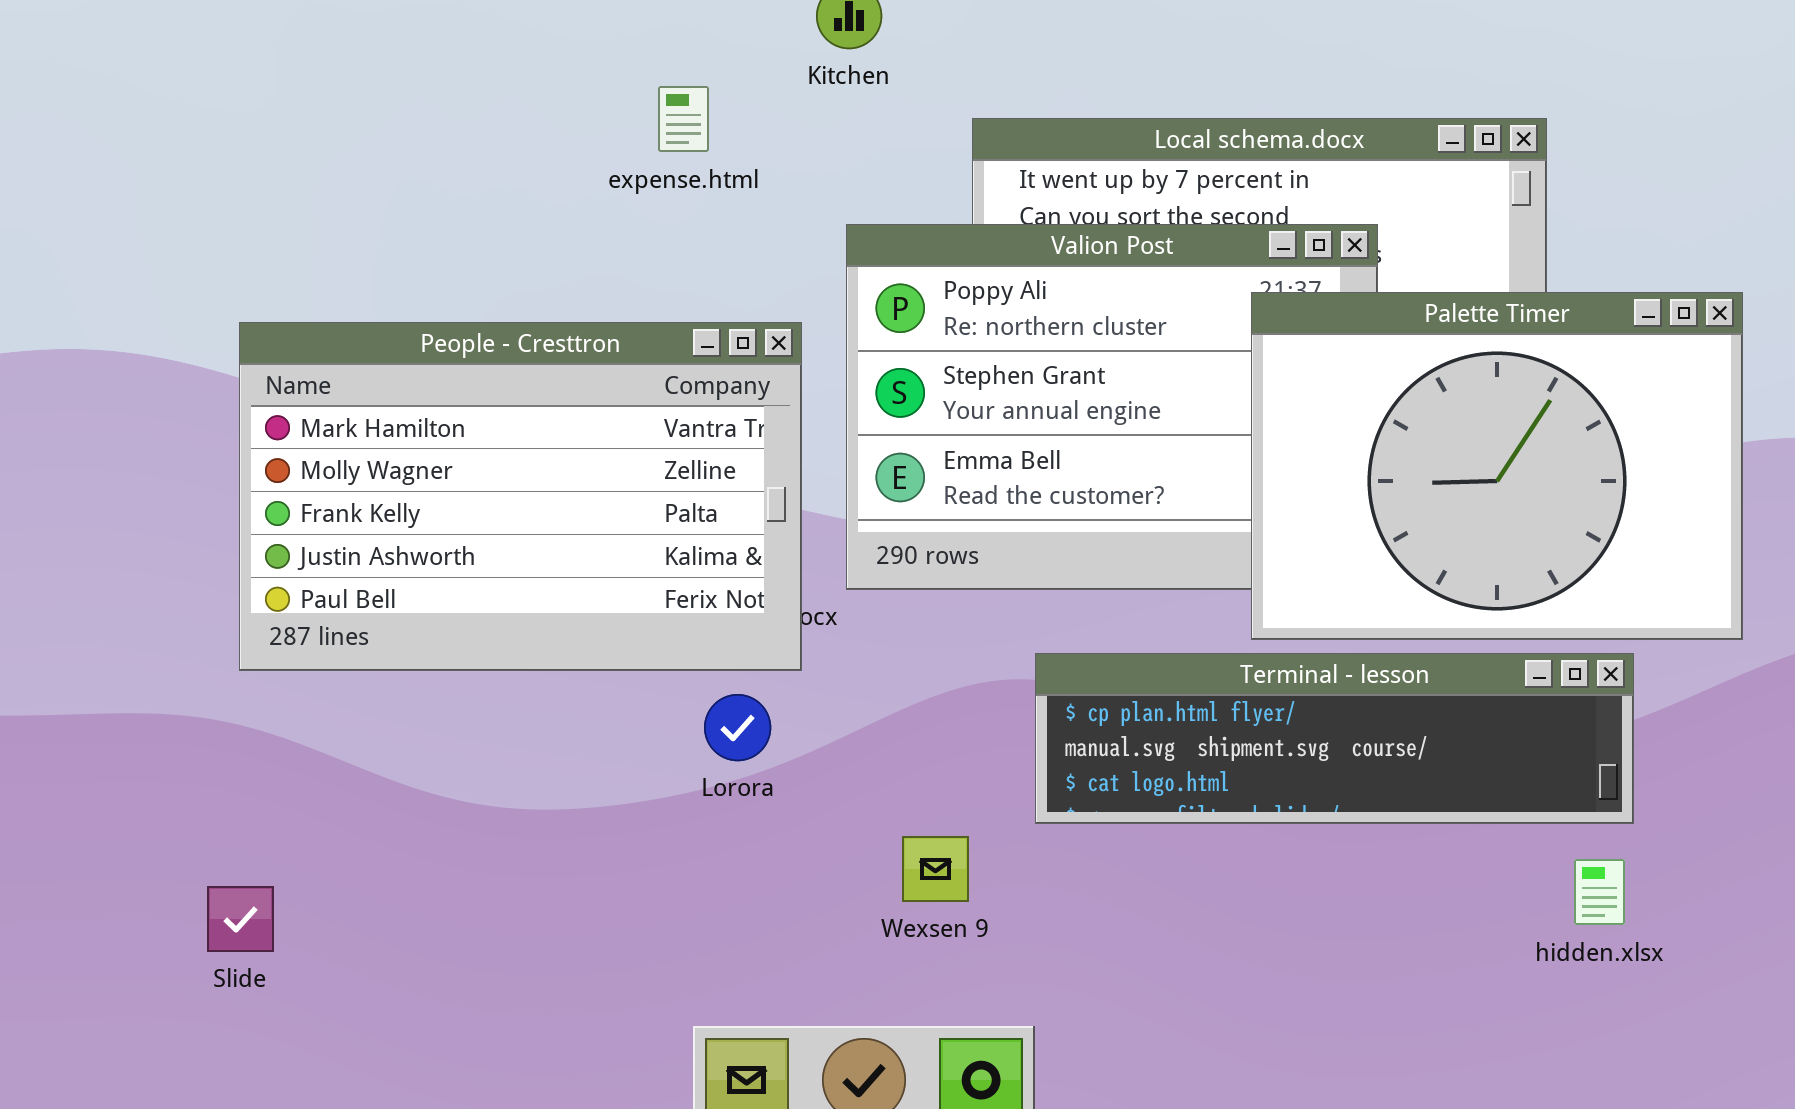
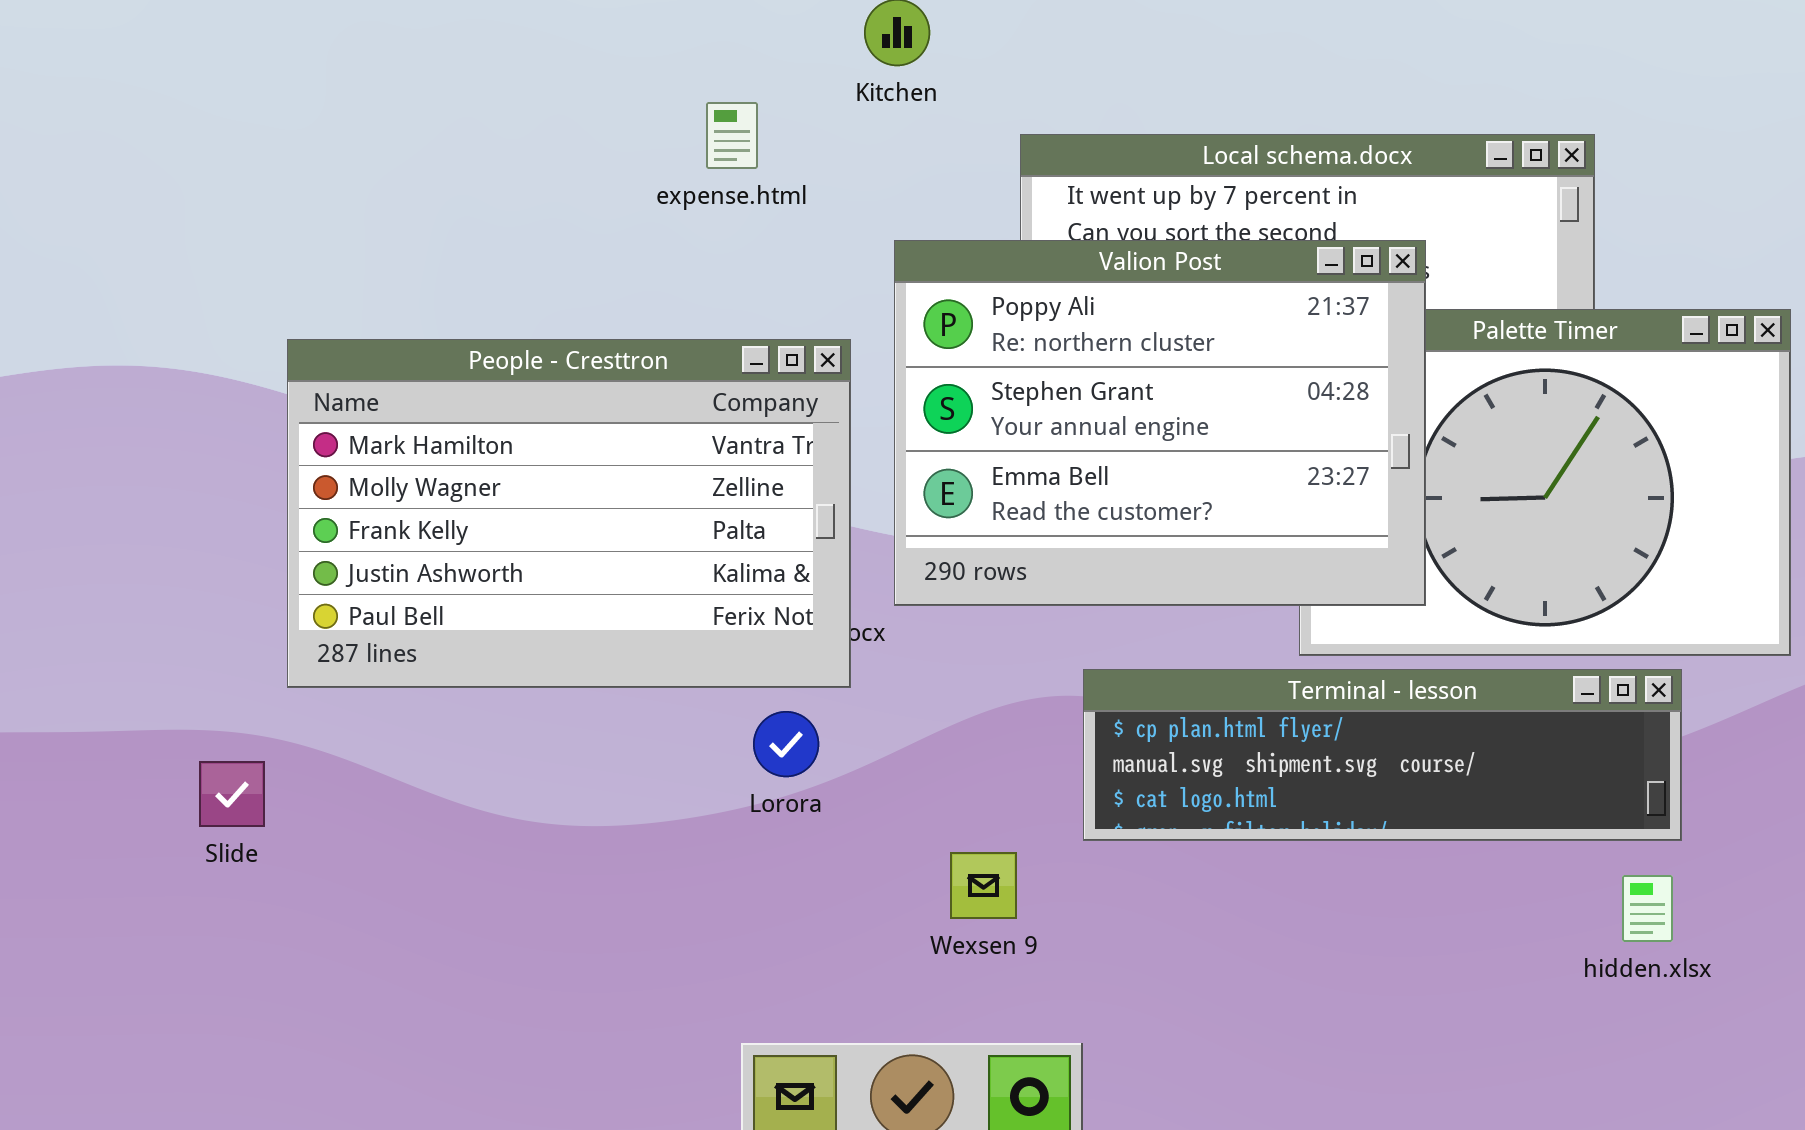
Valion Post: [846,224,1378,590] -> [894,240,1426,606], raised
Slide: [207,886,274,952] -> [199,761,265,827], moved

